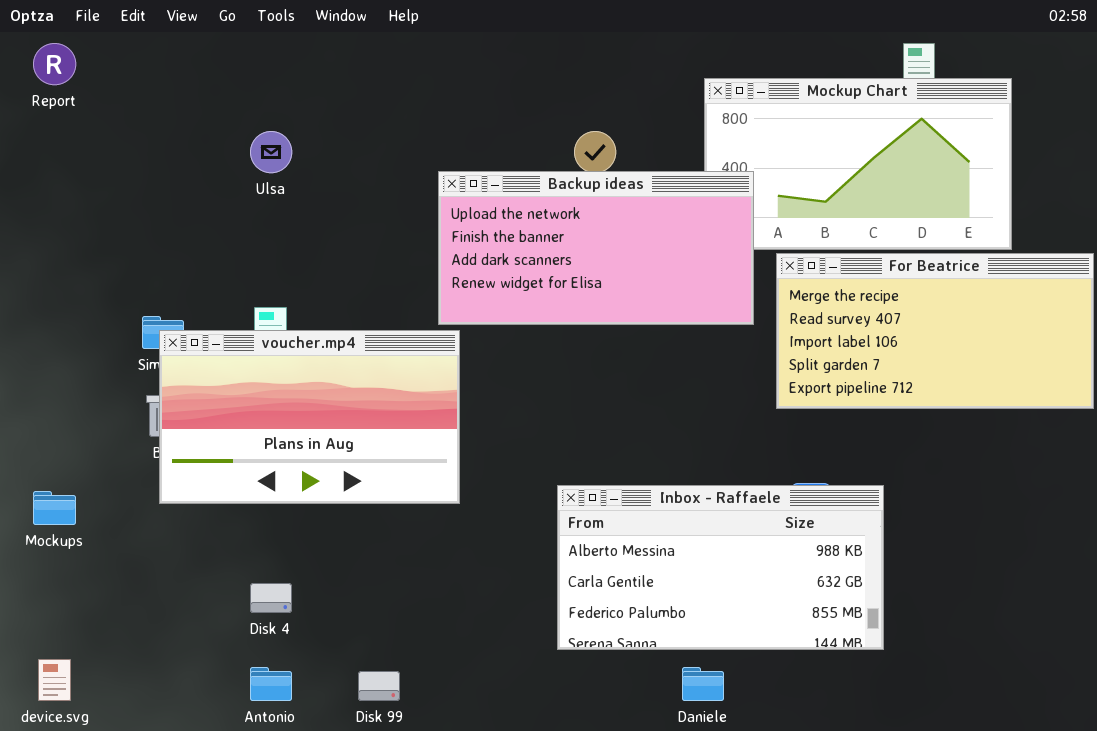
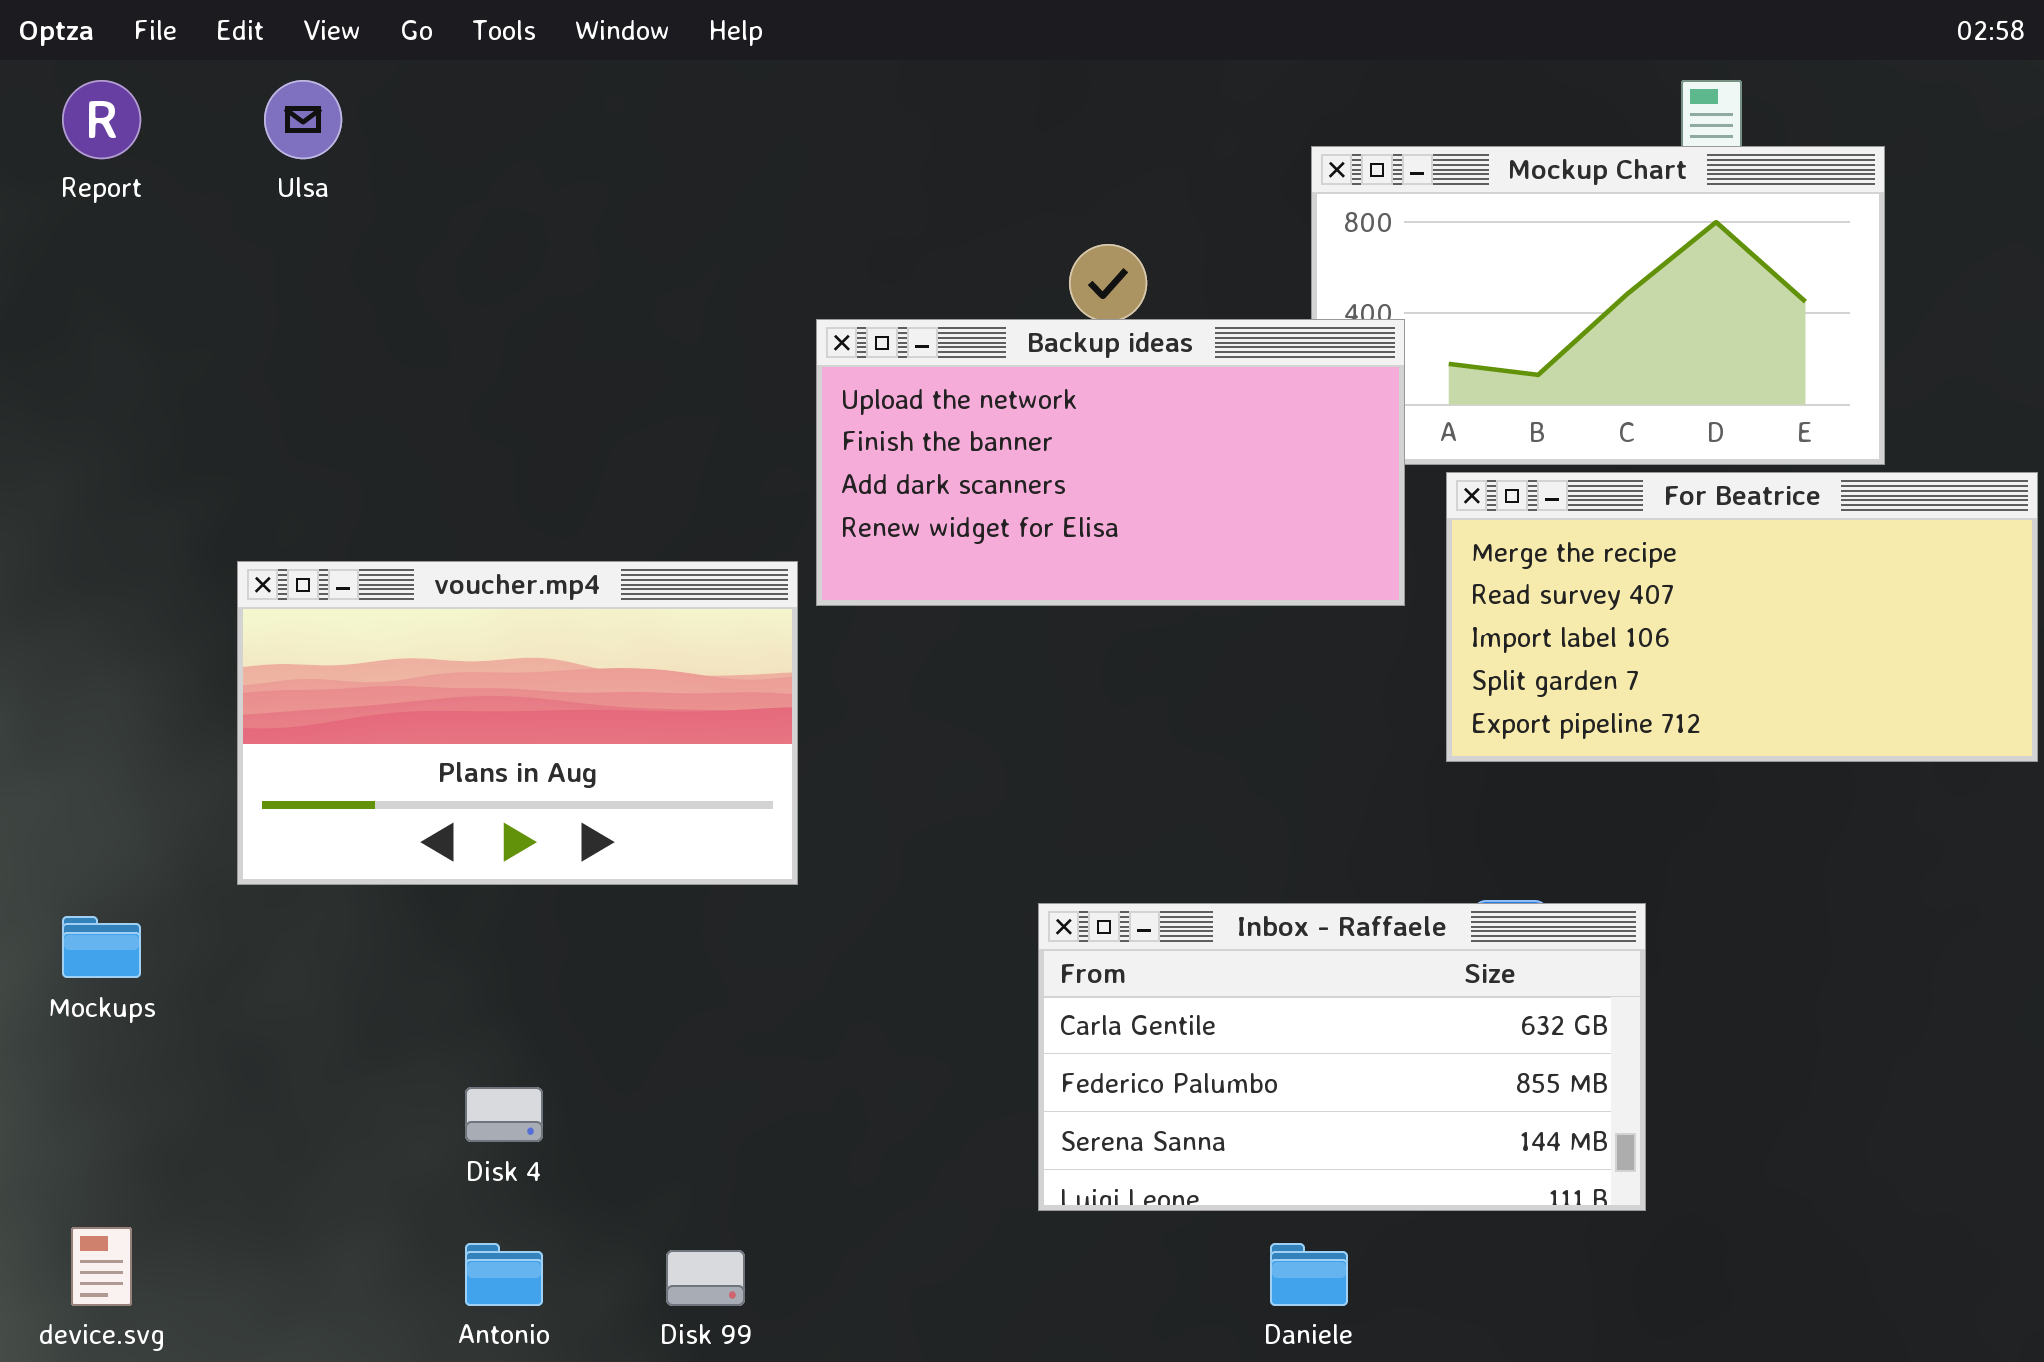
Ulsa: [250,131,292,173] -> [264,80,342,159], moved
voucher.mp4: [159,330,460,504] -> [237,561,798,885], moved
Inbox - Raffaele: [557,485,884,650] -> [1038,903,1646,1211], scrolled down 1 row

